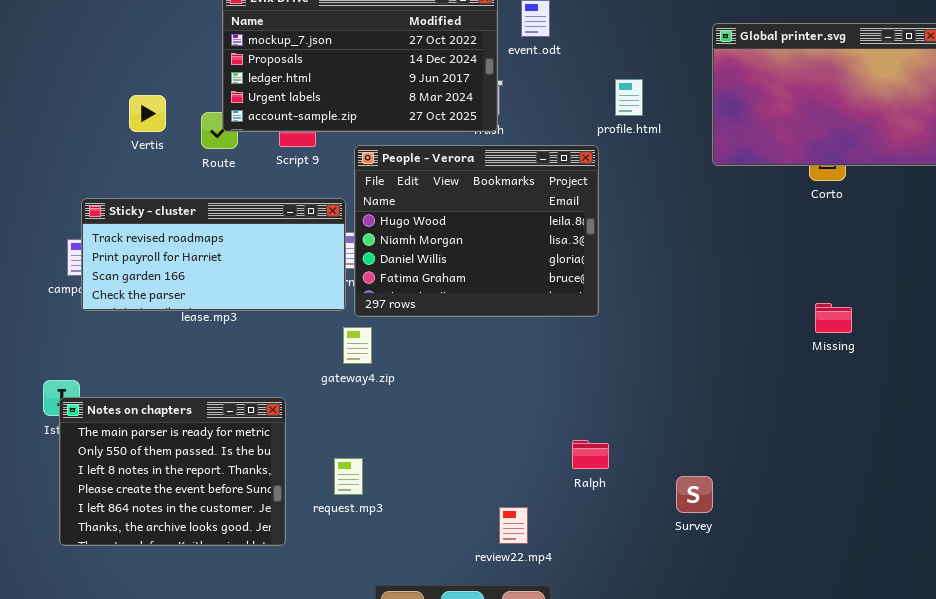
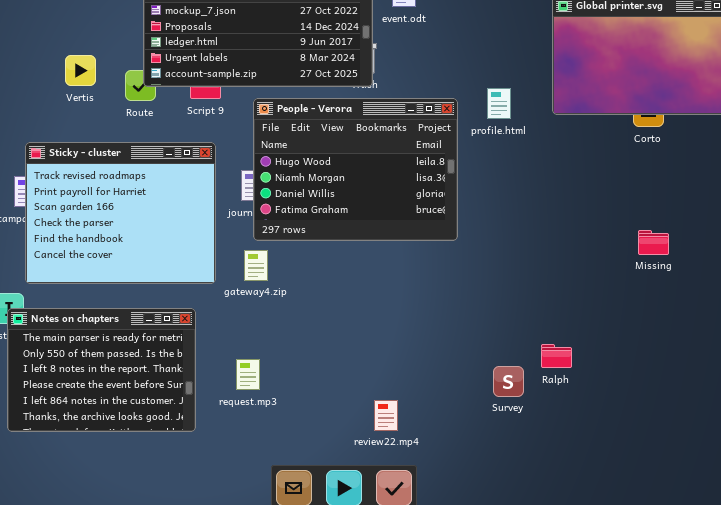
profile.html: [615,79,643,116] -> [487,88,511,119], moved
Sticky - cluster: [81,198,346,311] -> [25,142,216,284], resized
Ralph: [572,440,609,469] -> [541,344,572,368], moved
Survey: [676,476,713,513] -> [493,366,524,397], moved

